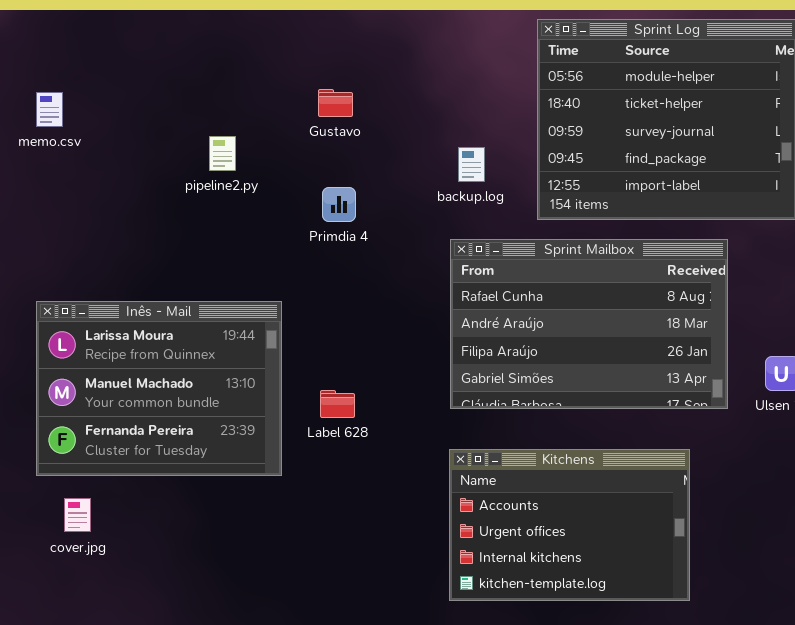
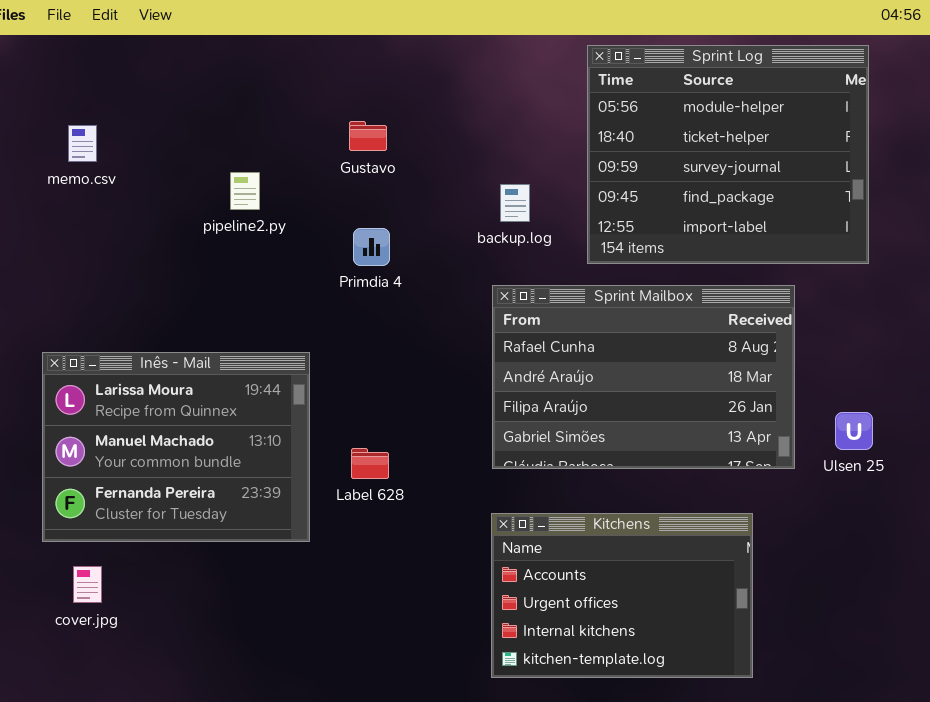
memo.csv: [36,92,63,127] -> [68,125,97,162], moved

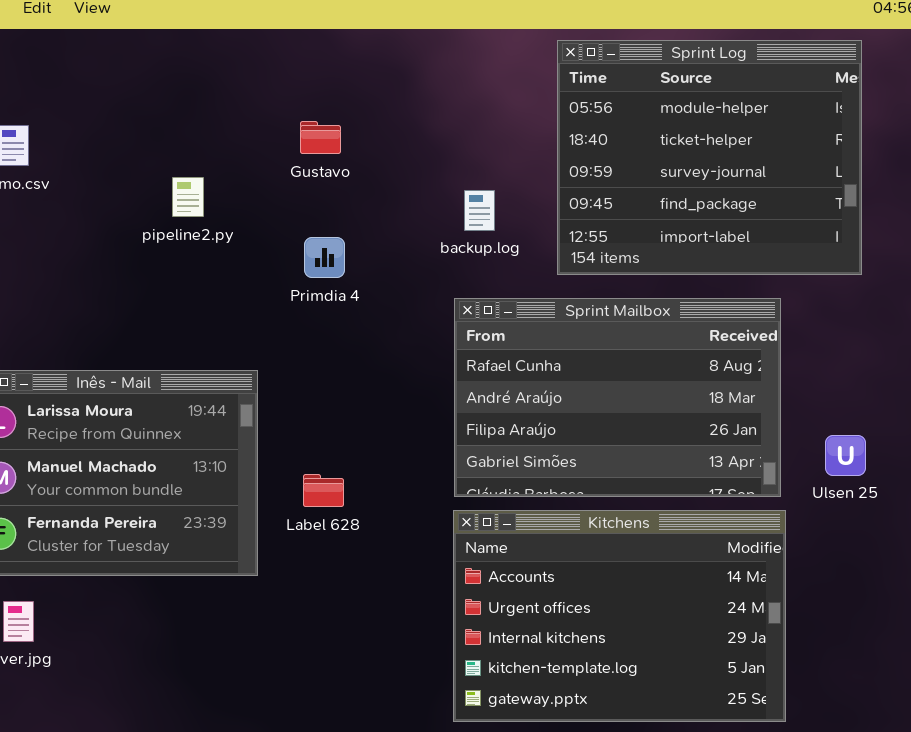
Kitchens: [491,513,753,678] -> [453,510,786,722], resized

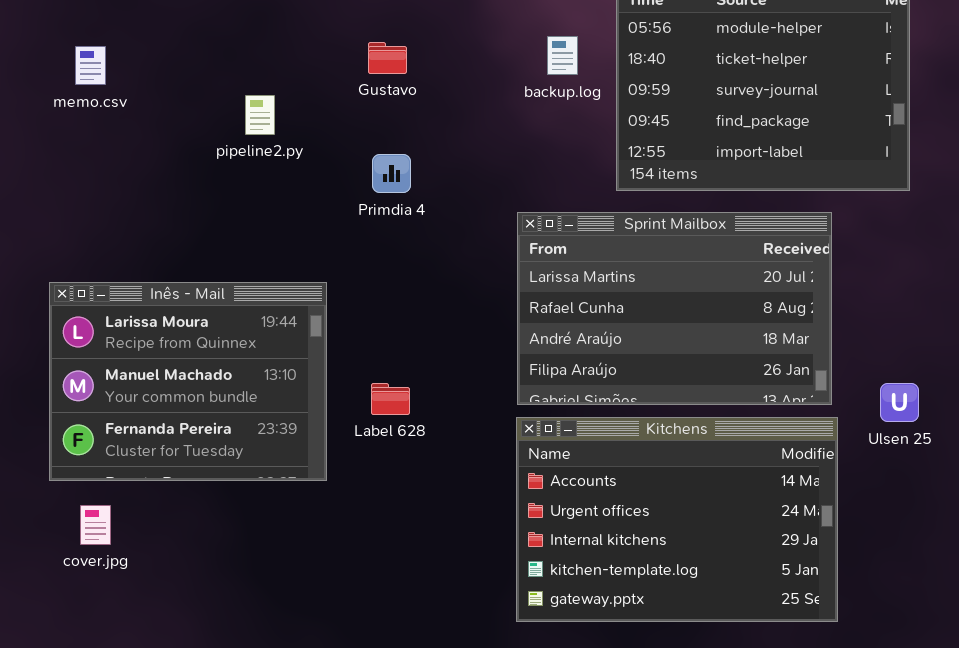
backup.log: [464,190,495,231] -> [547,36,578,75], moved
Sprint Mailbox: [454,298,781,497] -> [517,212,832,405], scrolled up 1 row
Ulsen 25: [825,435,866,476] -> [880,383,919,422], moved

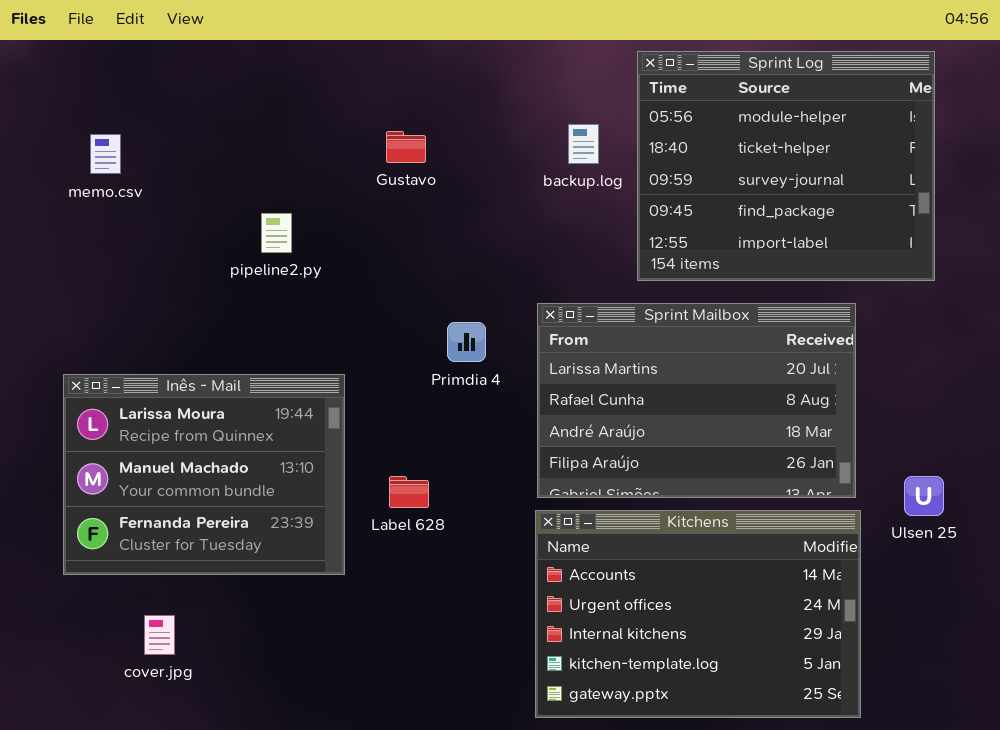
pipeline2.py: [245,95,275,135] -> [261,213,292,253], moved
Primdia 4: [372,154,411,193] -> [447,322,486,362], moved
cover.jpg: [80,505,111,545] -> [144,615,175,655], moved

